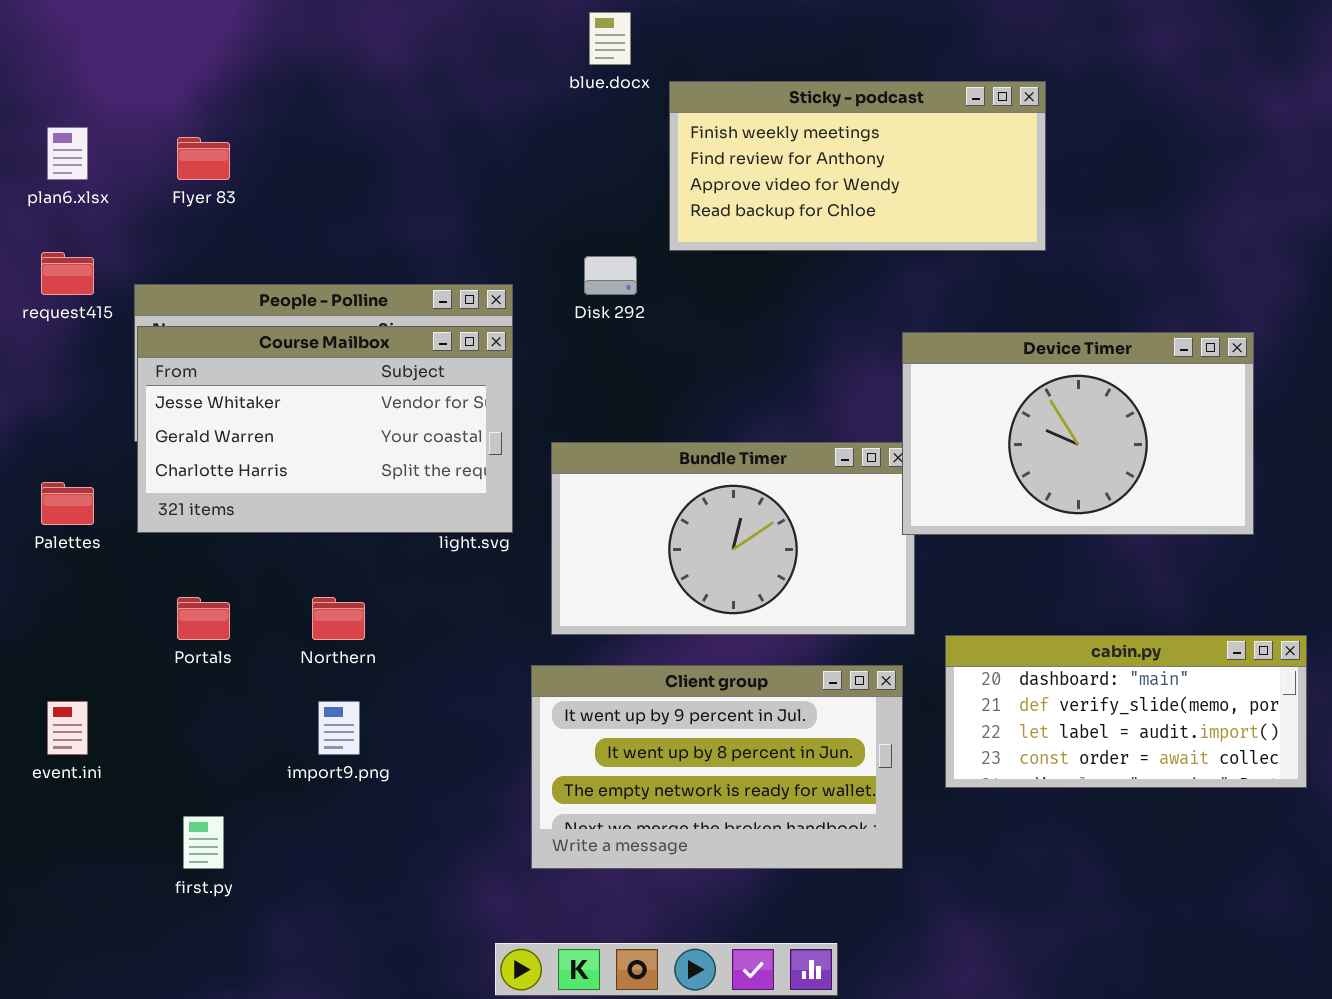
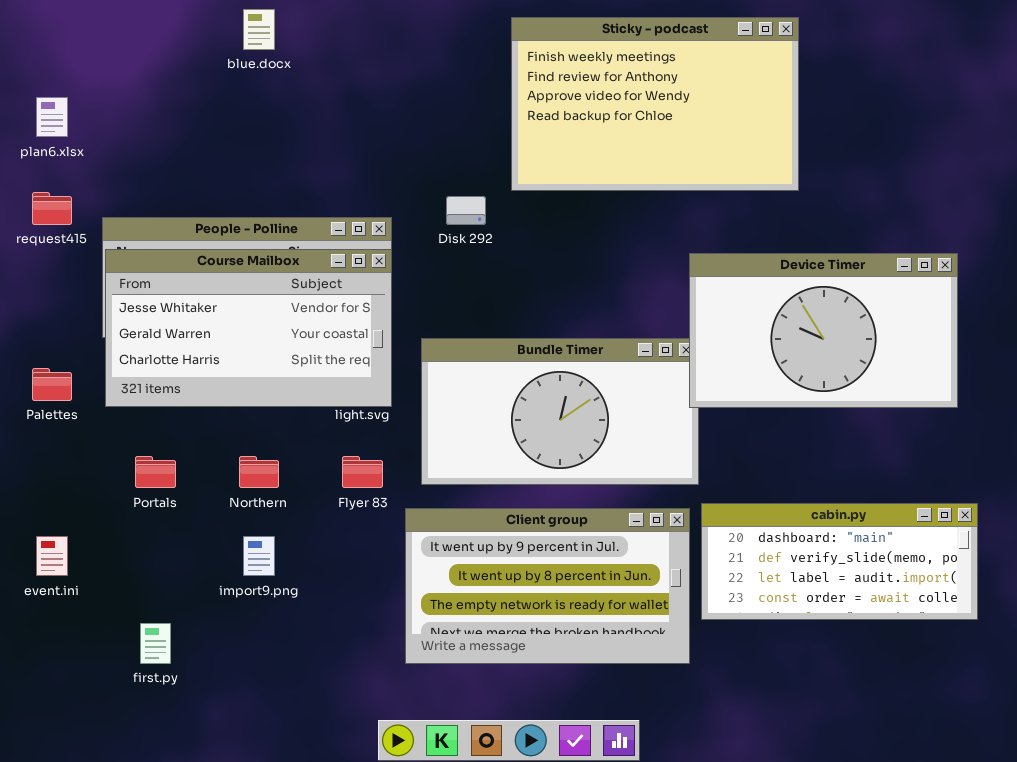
blue.docx: [589,12,631,65] -> [243,9,275,50], moved
Sticky - podcast: [669,81,1046,251] -> [511,17,799,191], resized
Flyer 83: [177,137,230,180] -> [342,456,383,488], moved
cabin.py: [945,635,1307,788] -> [701,503,978,620], moved

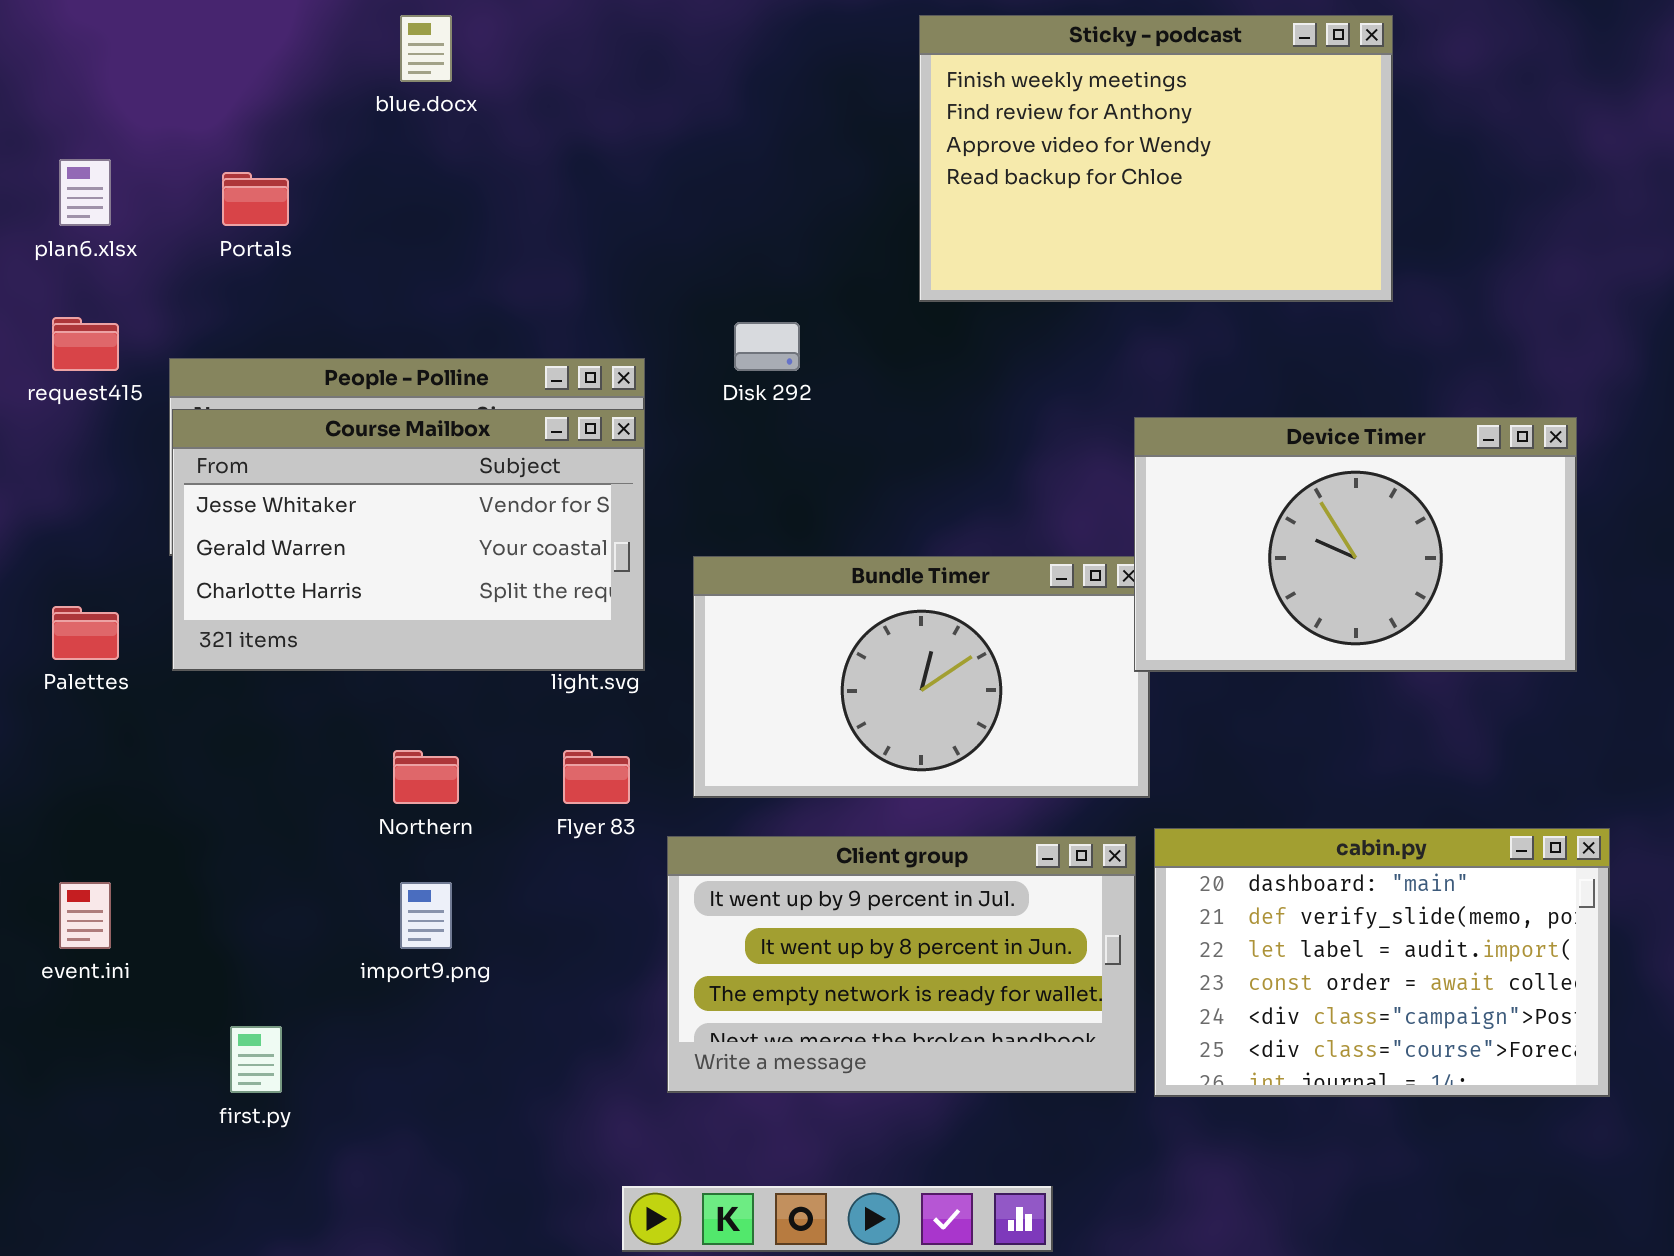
Sticky - podcast: [511,17,799,191] -> [919,15,1393,302], moved
Portals: [135,456,176,488] -> [222,172,289,226], moved
cabin.py: [701,503,978,620] -> [1154,828,1610,1097], resized

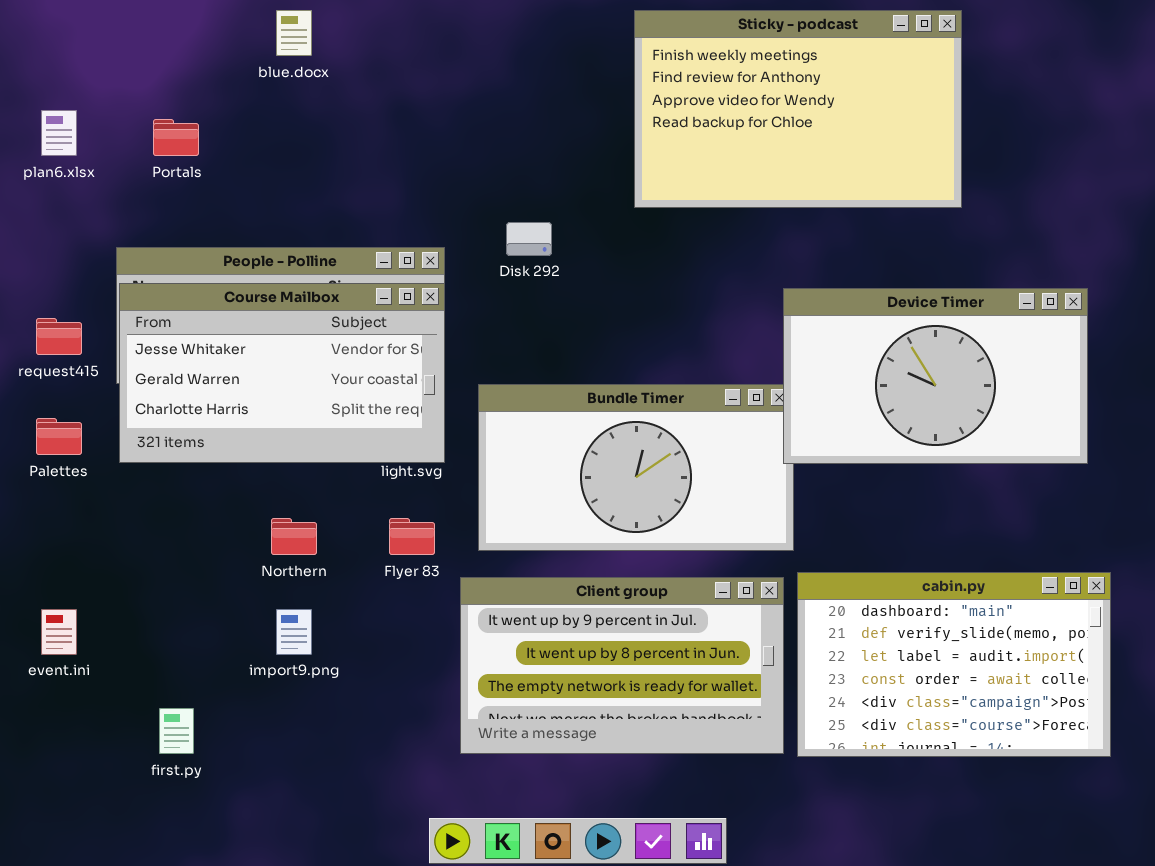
request415: [52,317,119,371] -> [36,318,82,355], moved

